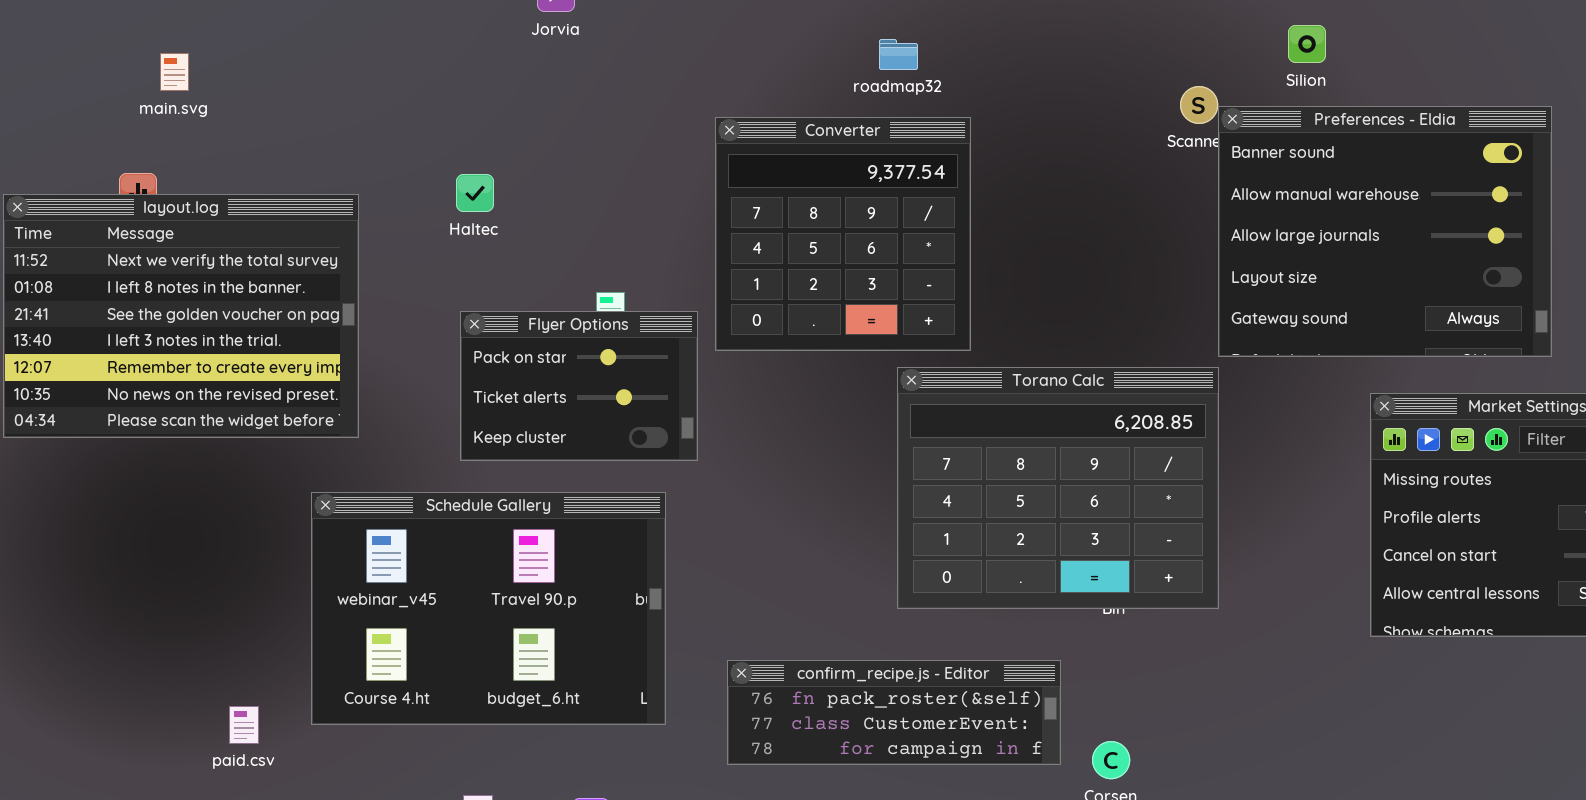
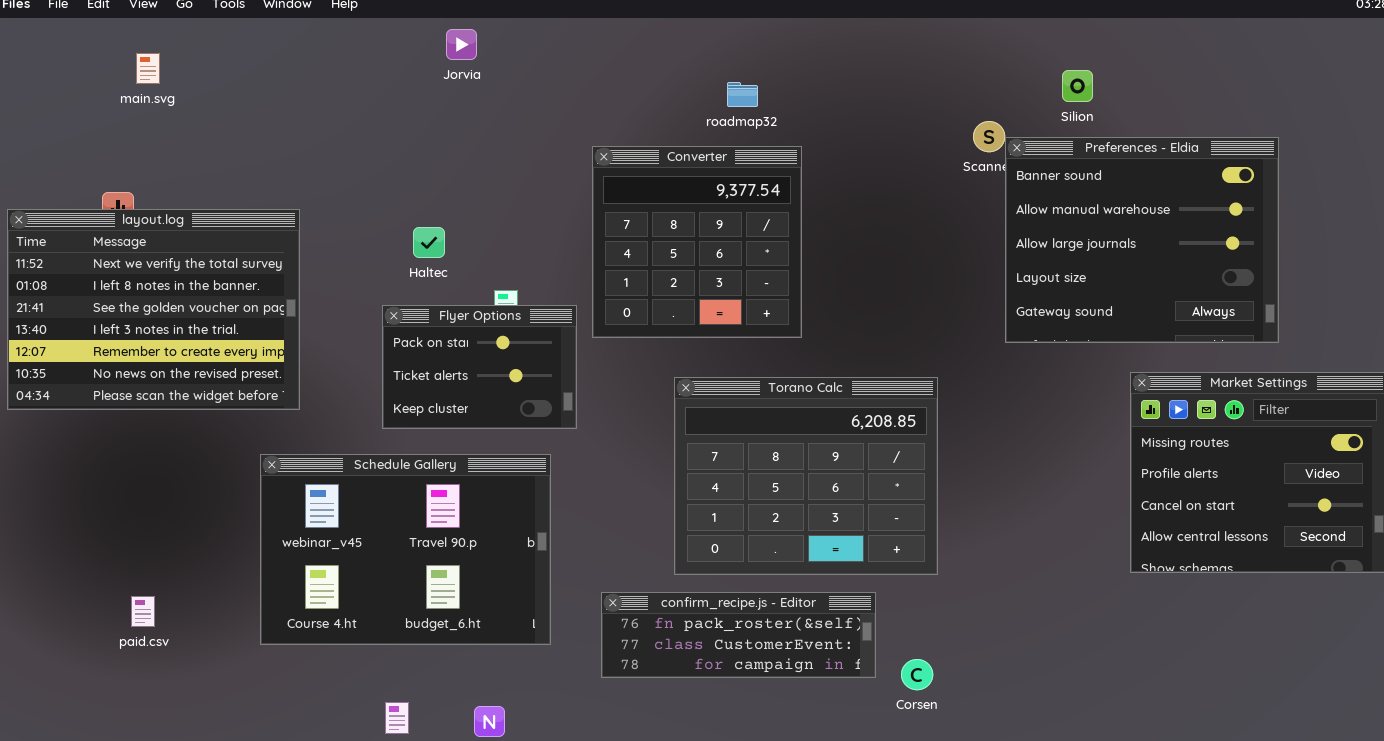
main.svg: [160,53,189,91] -> [136,53,160,84], moved
Haltec: [456,174,494,212] -> [413,227,445,258], moved
Torano Calc: [897,367,1219,609] -> [674,377,938,575], moved
paid.csv: [229,706,259,744] -> [131,596,155,627], moved

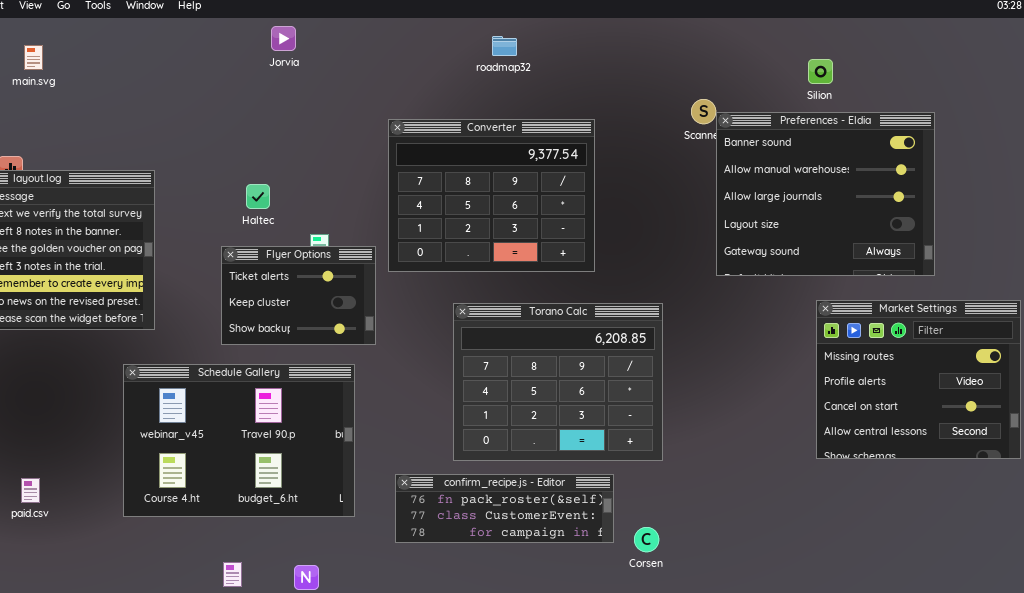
Silion: [1062,70,1093,102] -> [808,59,833,84], moved
roadmap32: [727,82,758,107] -> [492,36,517,56], moved
Converter: [592,146,802,338] -> [388,119,595,272], resized
Flyer Options: [382,305,577,429] -> [221,246,376,345], scrolled down 1 row

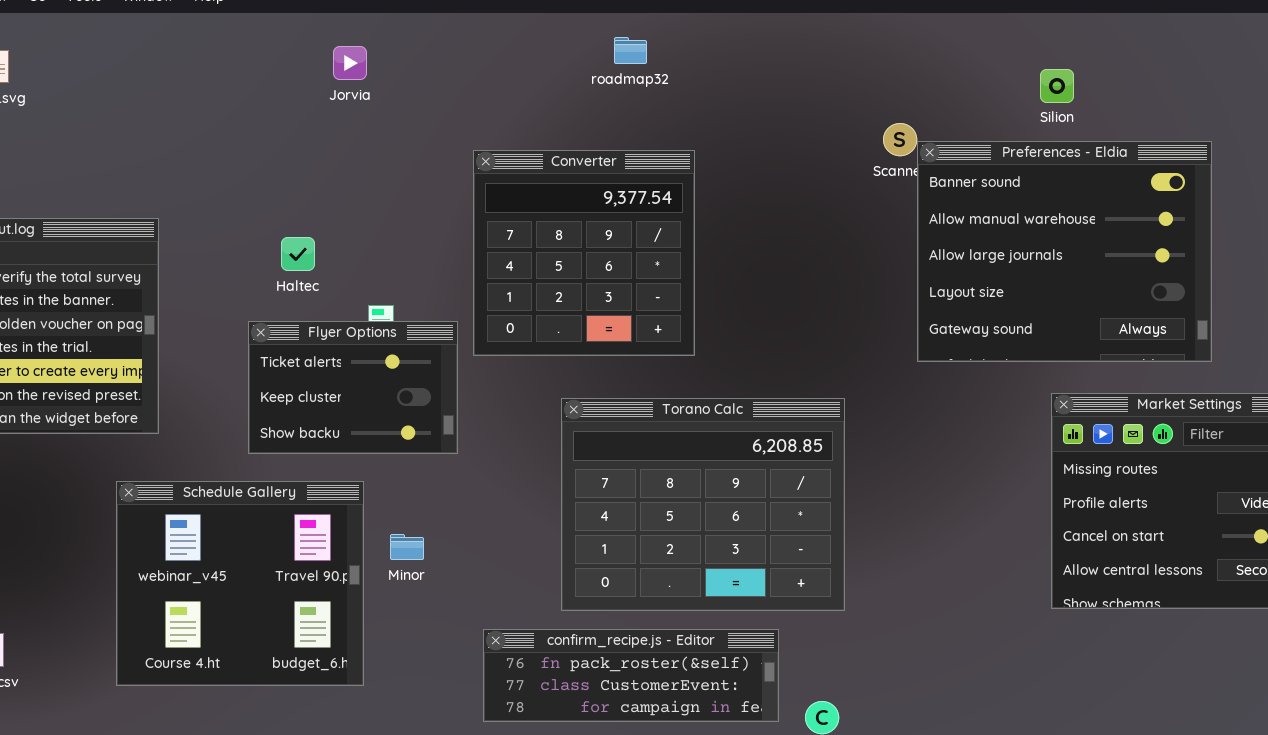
Jorvia: [271,26,296,51] -> [333,46,367,80], moved
Converter: [388,119,595,272] -> [473,150,695,356], resized
Schedule Gallery: [123,364,355,517] -> [116,481,364,686], resized

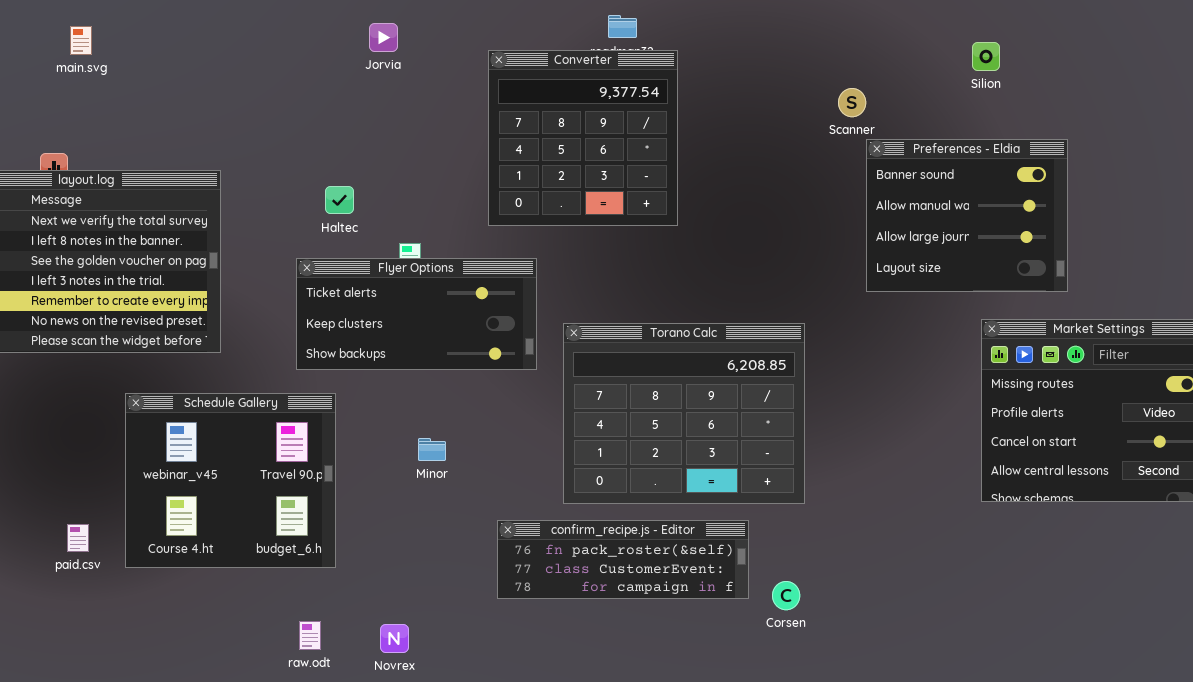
Preferences - Eldia: [917,141,1212,362] -> [866,139,1068,292], resized
Converter: [473,150,695,356] -> [488,50,678,226], moved
Flyer Options: [248,321,458,454] -> [296,258,537,370], resized
Schedule Gallery: [116,481,364,686] -> [125,393,336,568], moved

